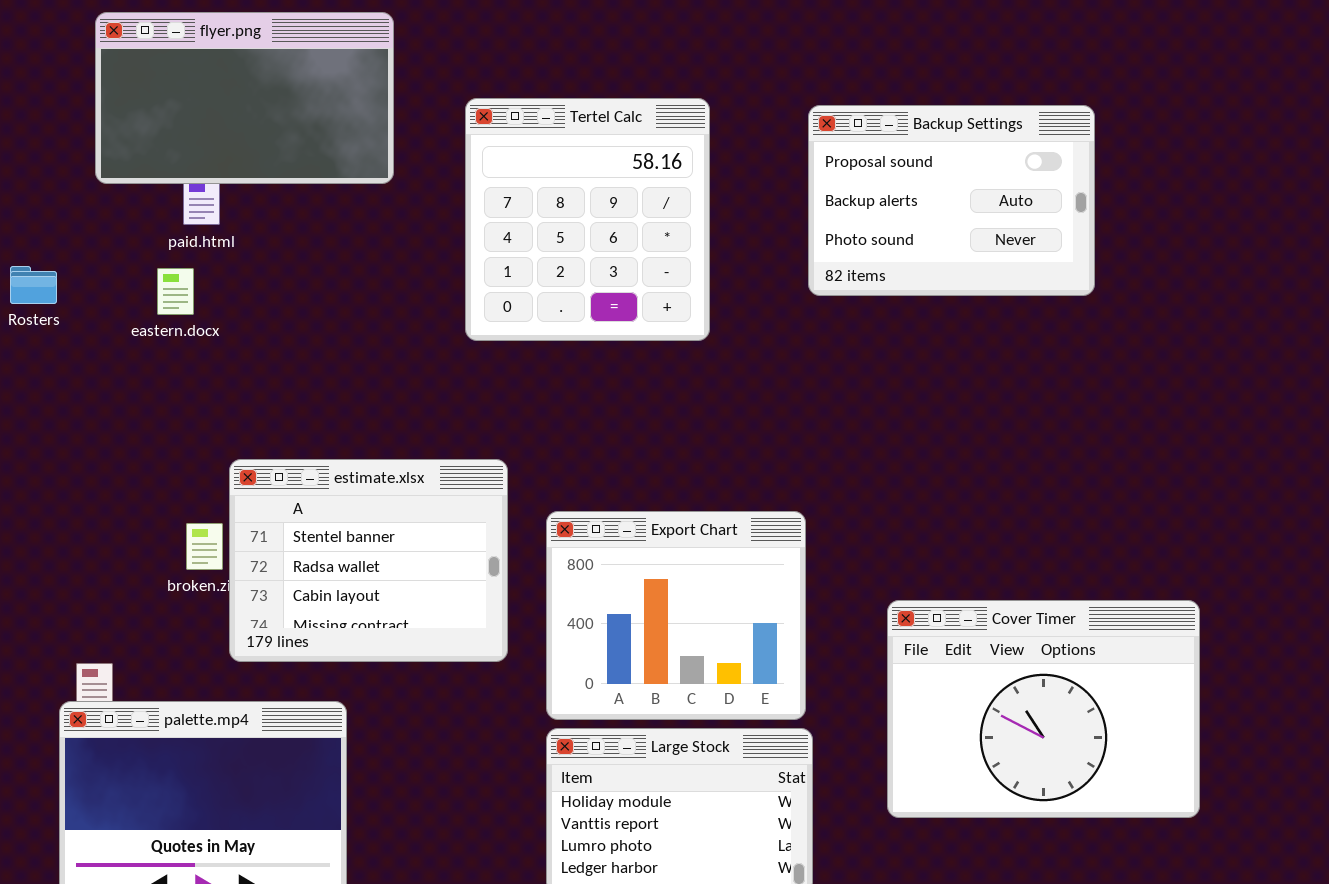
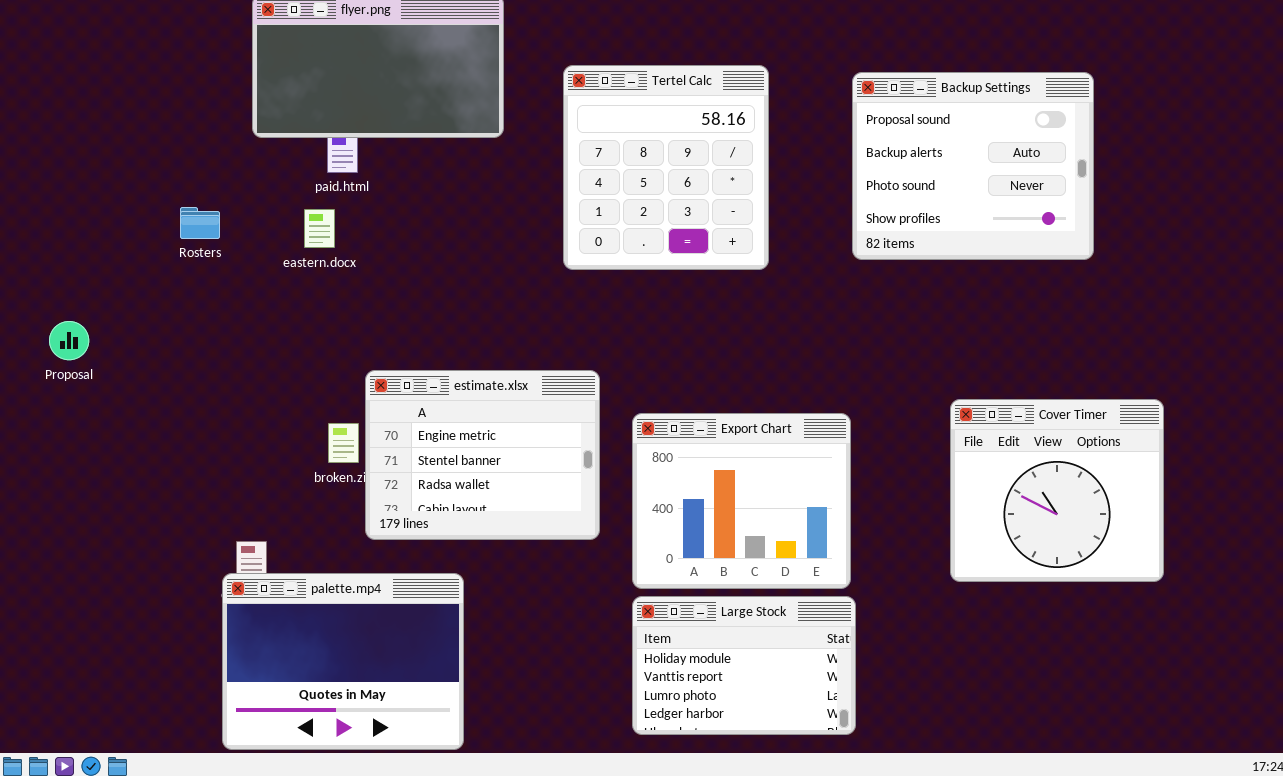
Backup Settings: [808,105,1095,296] -> [852,72,1094,260], resized
estimate.xlsx: [229,459,508,662] -> [365,370,600,540], scrolled up 1 row
Cover Timer: [887,600,1200,818] -> [950,399,1164,582], moved, resized

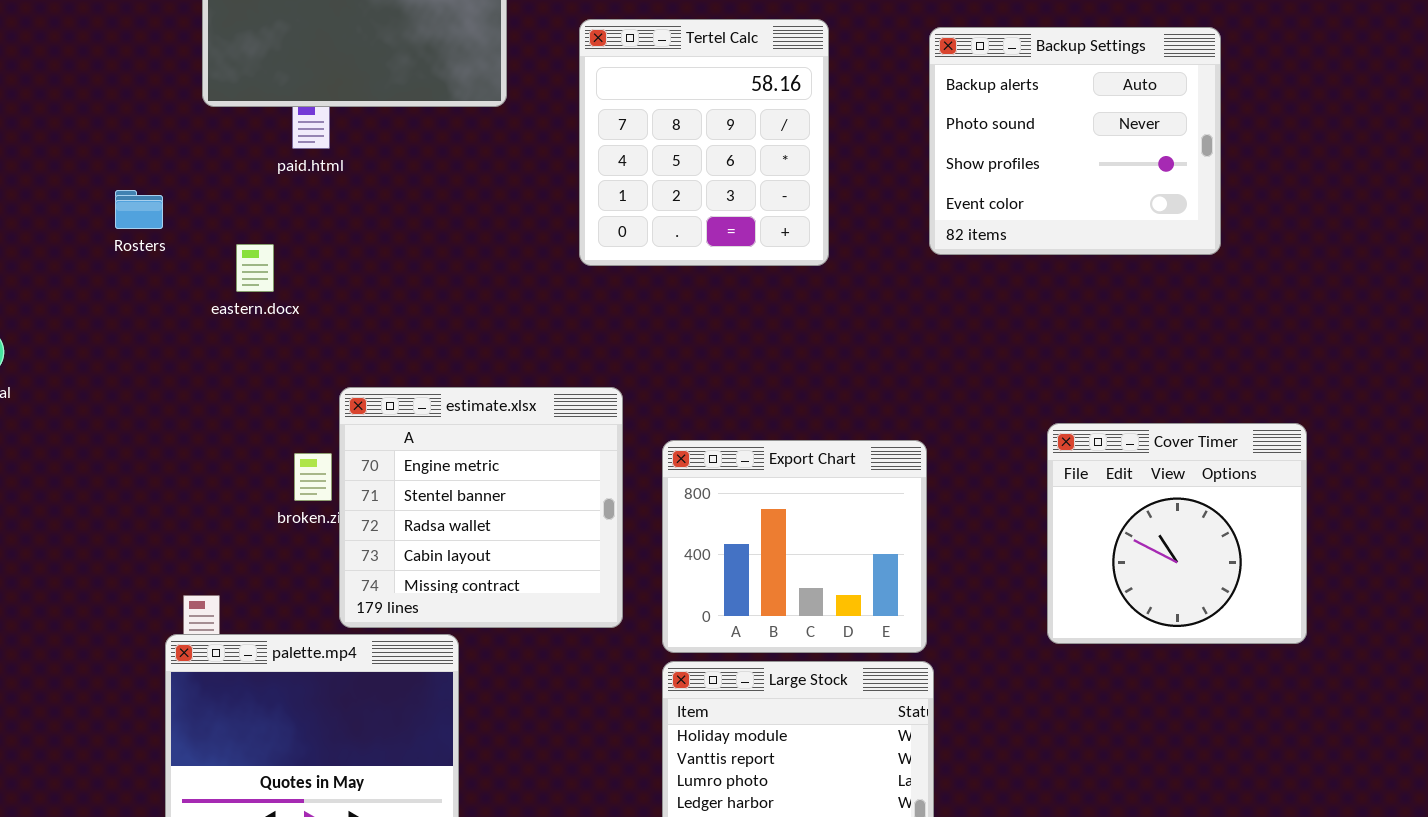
Backup Settings: [852,72,1094,260] -> [929,27,1221,255], scrolled down 1 row
eastern.docx: [304,209,335,248] -> [236,244,274,292], moved
estimate.xlsx: [365,370,600,540] -> [339,387,623,628], resized

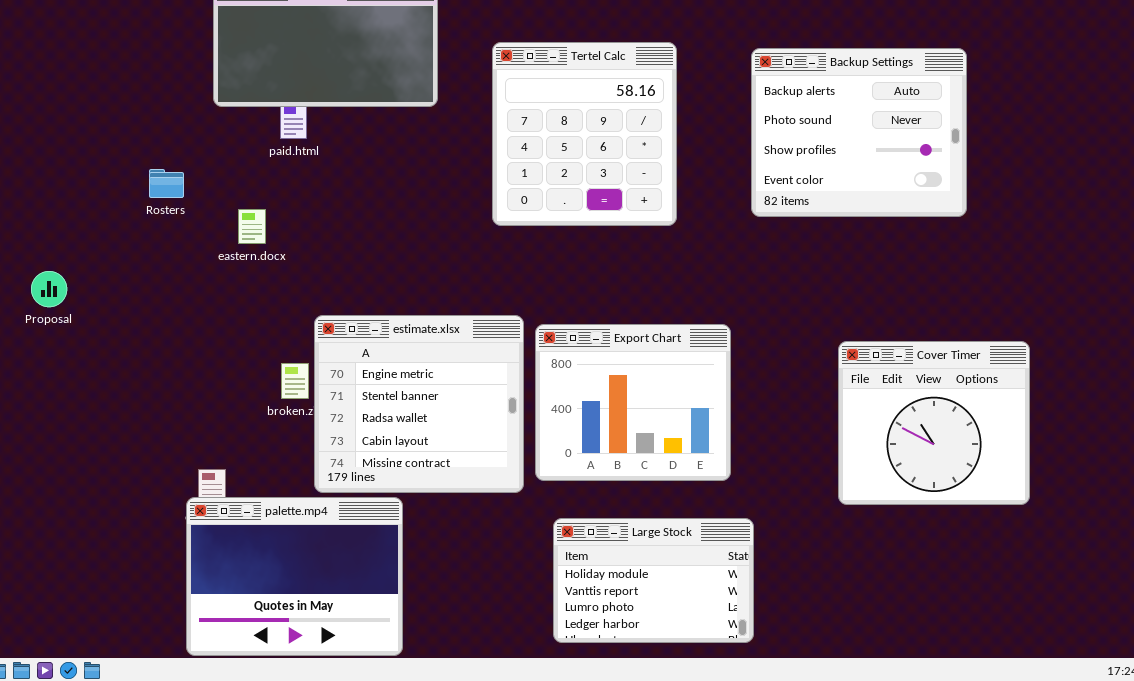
Export Chart: [662,440,927,653] -> [535,324,731,481], moved

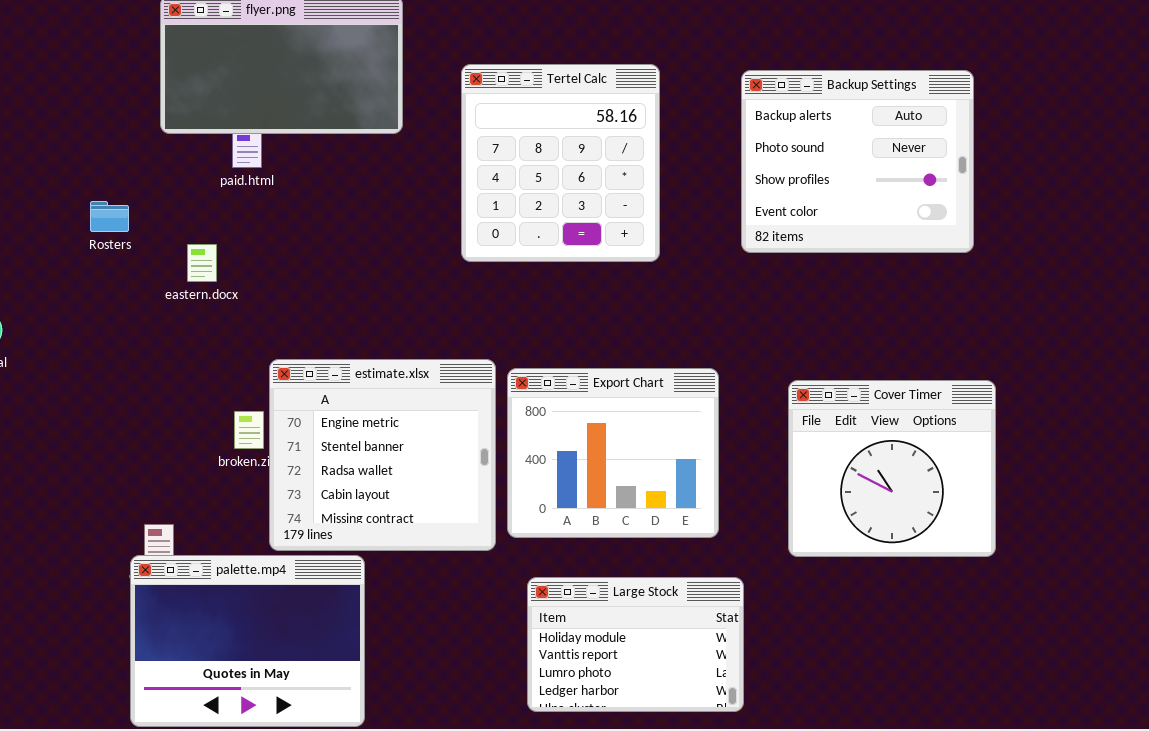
Cover Timer: [838,341,1030,505] -> [788,380,996,557], moved

